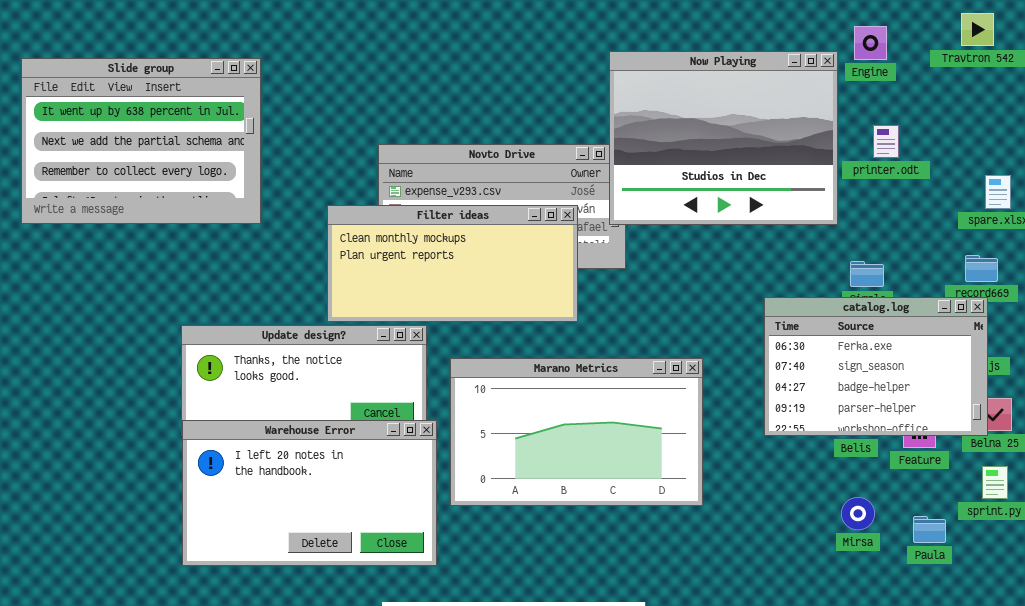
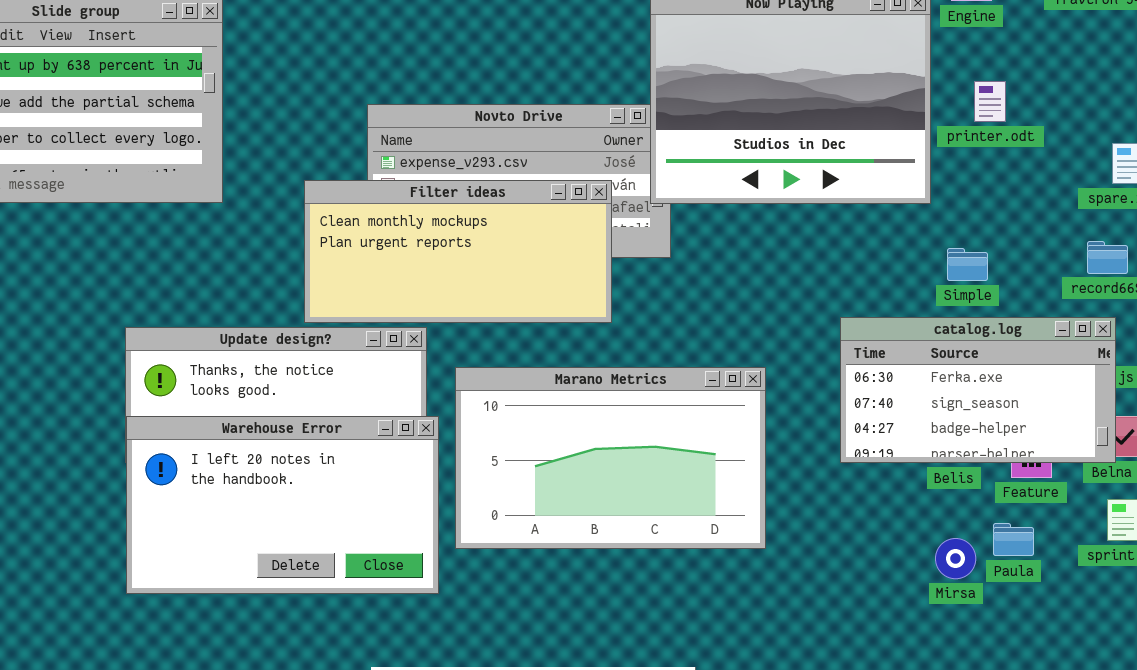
catalog.log: [764,297,988,436] -> [840,317,1116,463], resized
Warehouse Error: [182,420,437,566] -> [126,416,439,594], moved
Paula: [913,516,946,543] -> [993,523,1034,556], moved

